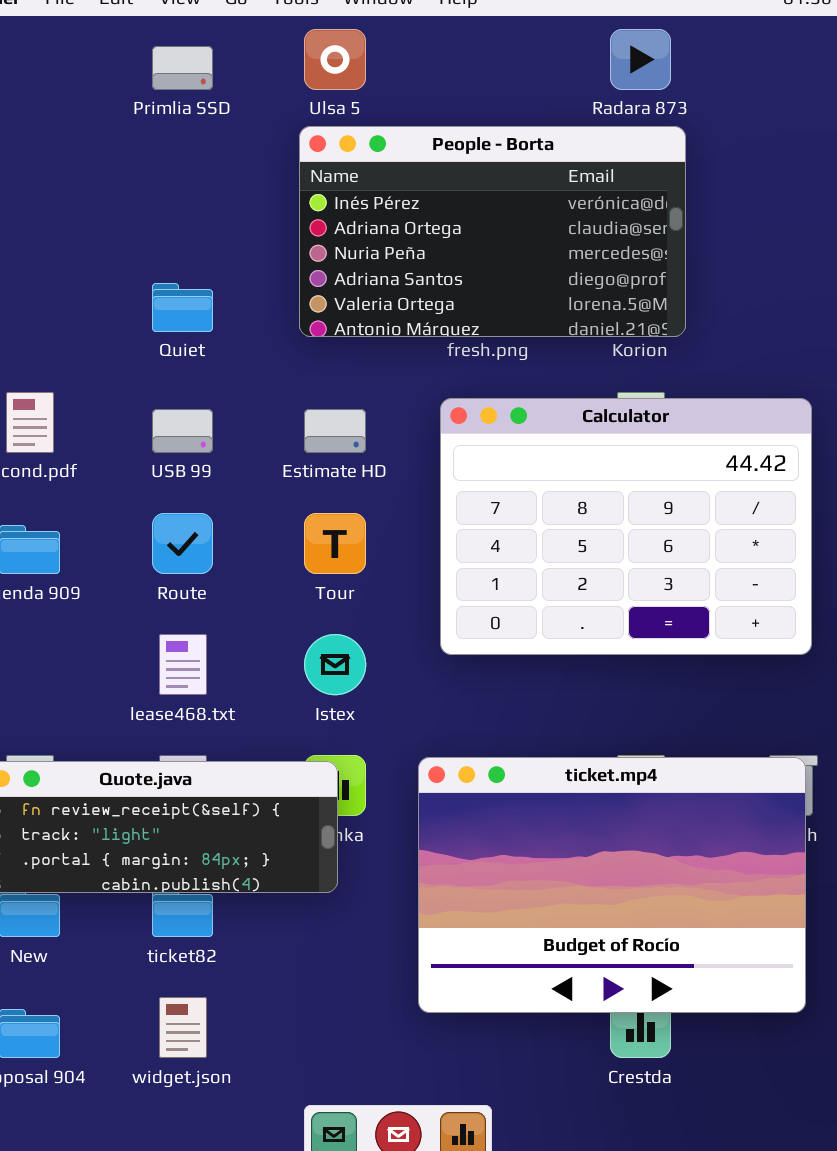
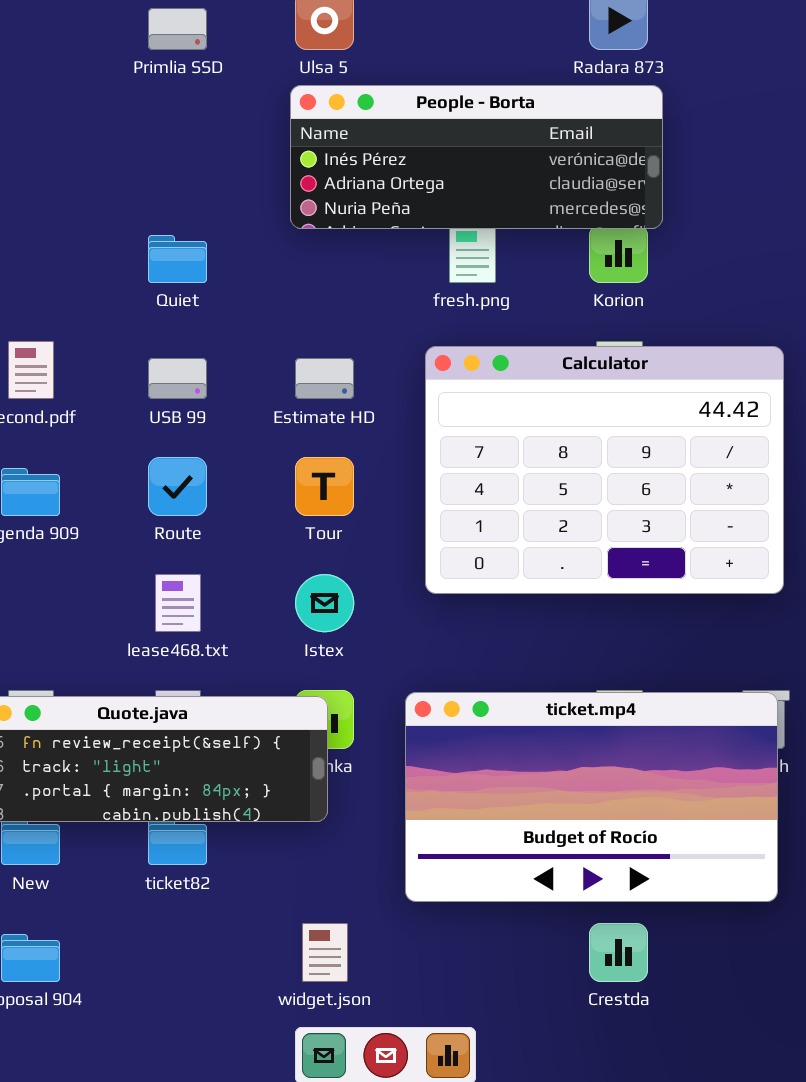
People - Borta: [299,126,686,337] -> [290,85,663,229], resized
ticket.mp4: [418,757,806,1013] -> [405,692,778,902], resized
widget.json: [159,997,207,1058] -> [302,923,348,982], moved

